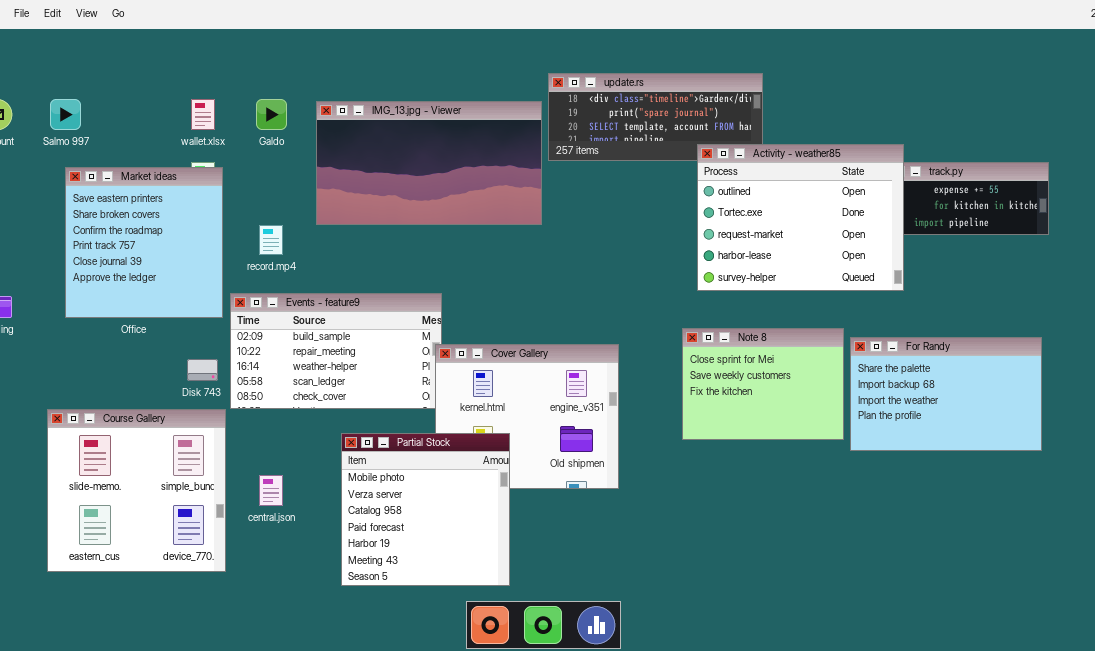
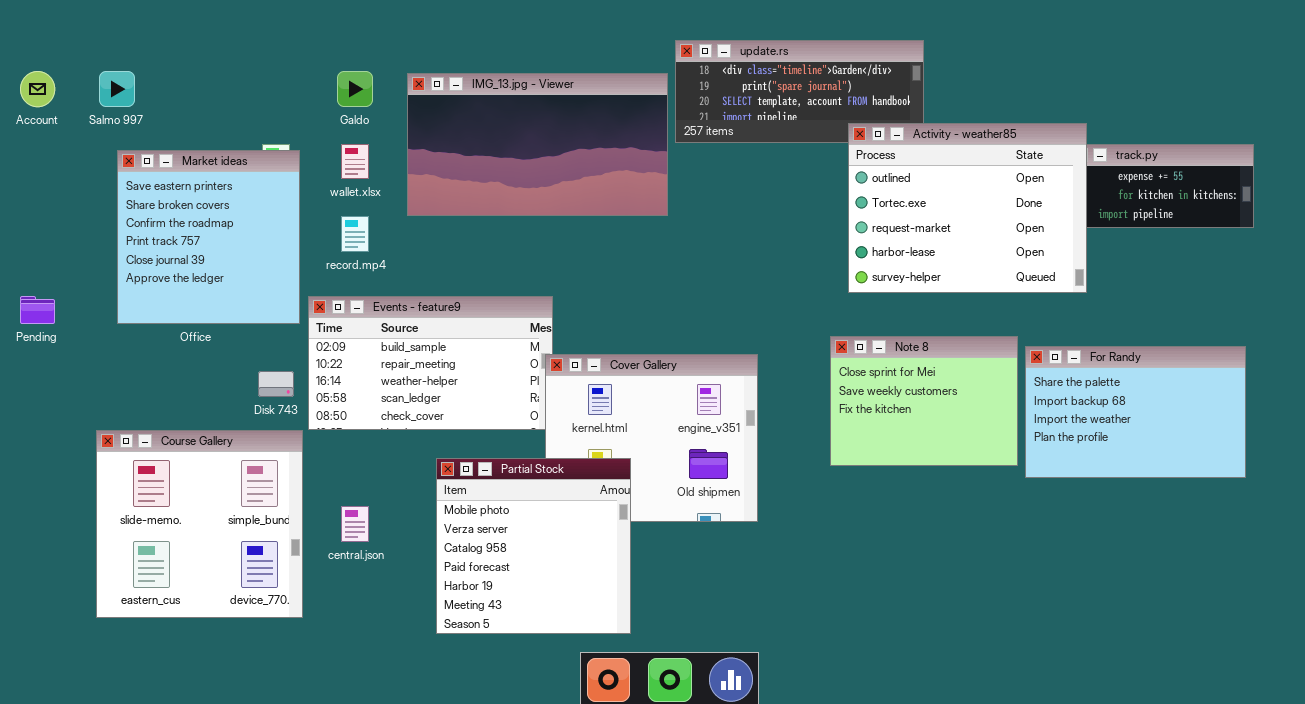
wallet.xlsx: [191,99,215,130] -> [341,144,369,179], moved

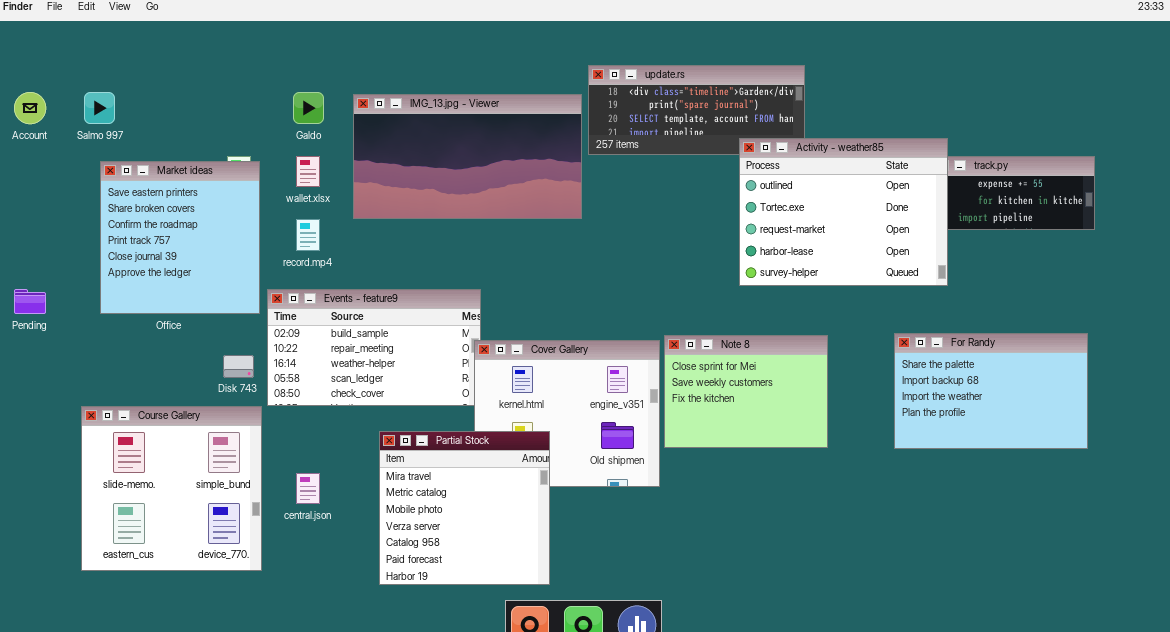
Note 8: [830,336,1018,466] -> [664,335,828,448], moved
Partial Stock: [436,458,631,634] -> [379,431,550,585], scrolled up 2 rows

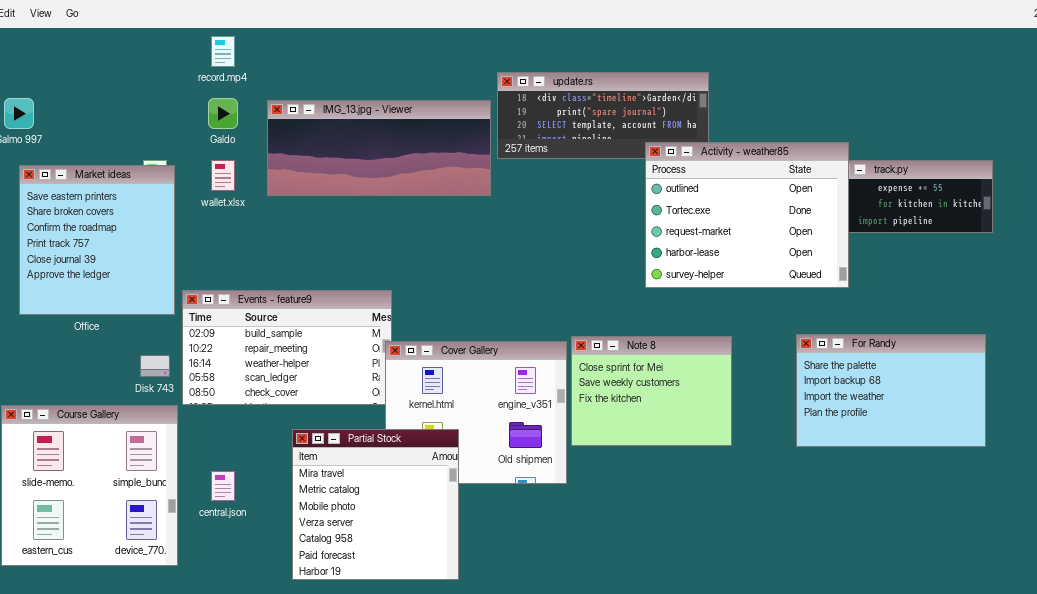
IMG_13.jpg - Viewer: [353,94,582,219] -> [267,100,491,196], resized
record.mp4: [296,219,320,251] -> [211,36,235,67], moved

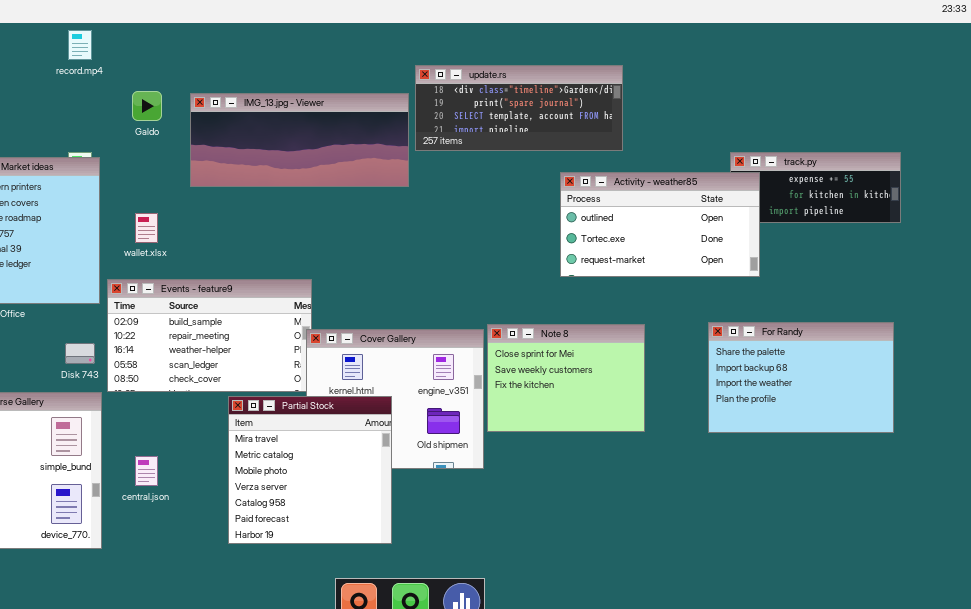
record.mp4: [211,36,235,67] -> [68,30,92,60], moved
Activity - weather85: [645,142,849,288] -> [560,172,760,277], resized
wallet.xlsx: [211,160,235,191] -> [135,213,158,243], moved
Partial Stock: [292,429,459,580] -> [228,396,392,544], moved

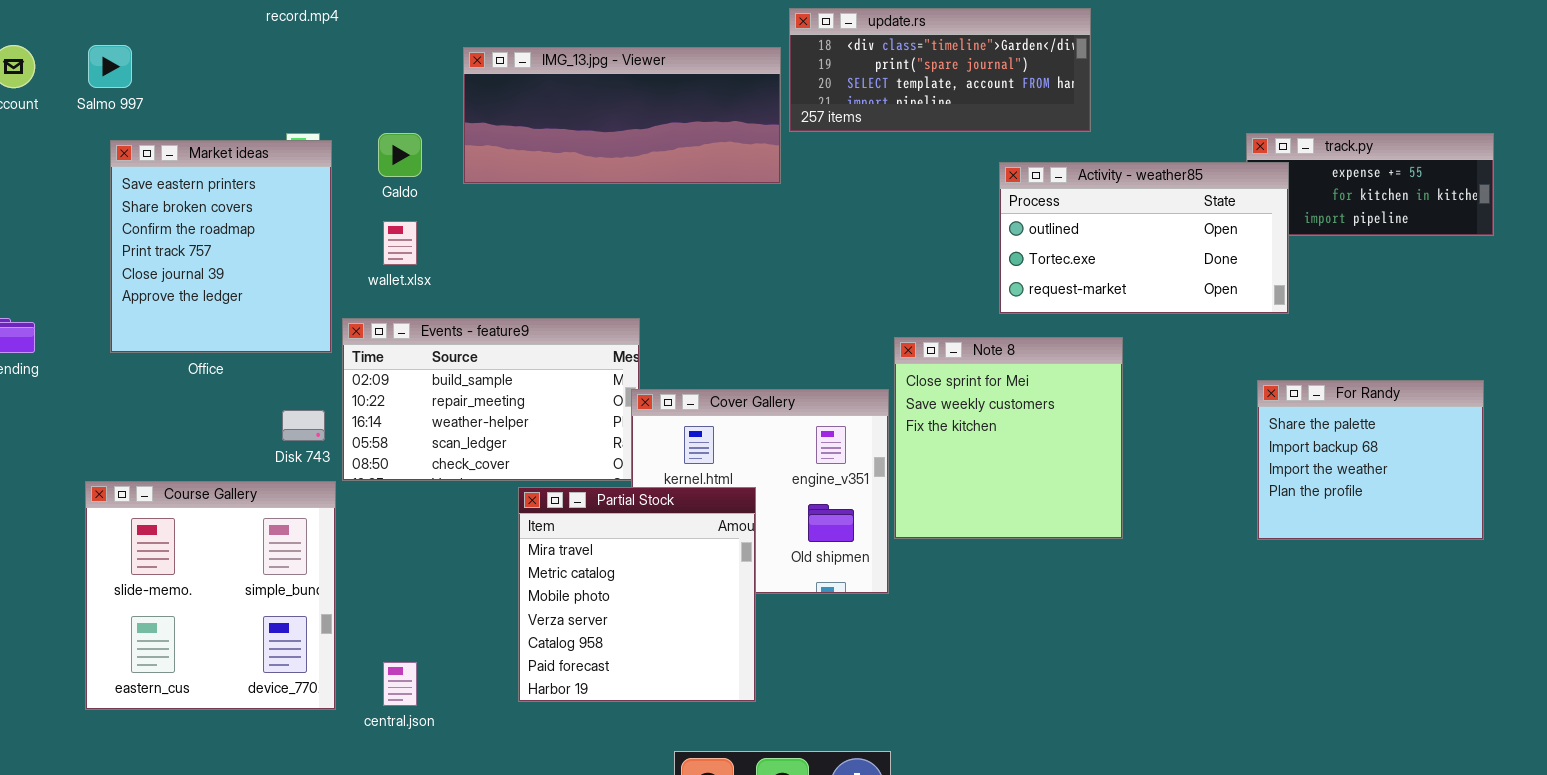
Galdo: [132,91,162,121] -> [378,133,422,177], moved
For Randy: [708,322,894,433] -> [1257,380,1484,540], resized
Note 8: [487,324,645,432] -> [894,337,1123,539], resized
central.json: [135,456,158,486] -> [383,662,417,706], moved

